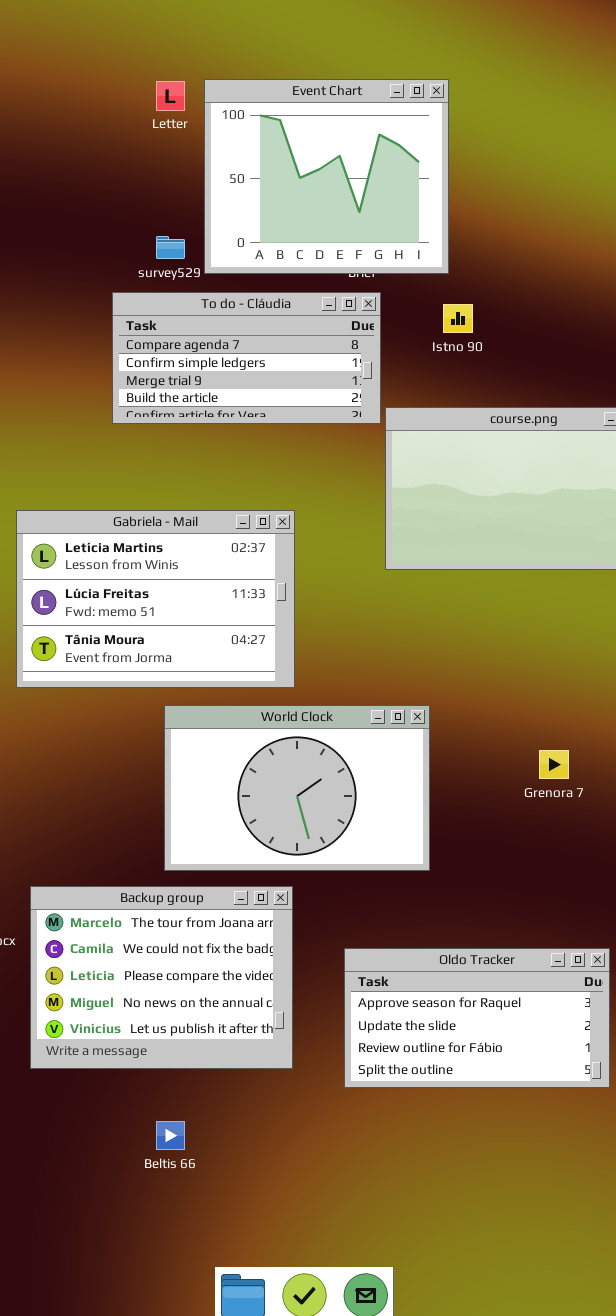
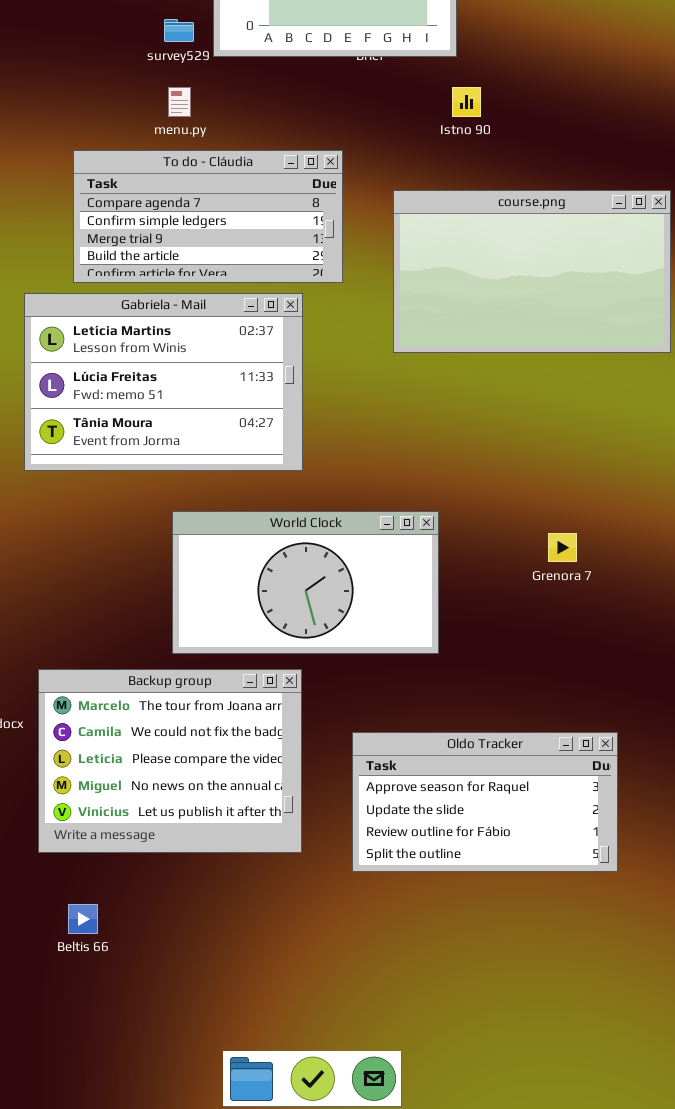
To do - Cláudia: [112,292,381,424] -> [73,150,343,283], moved
World Clock: [164,705,430,871] -> [172,511,439,654], resized
Beltis 66: [156,1121,185,1150] -> [68,904,98,934], moved

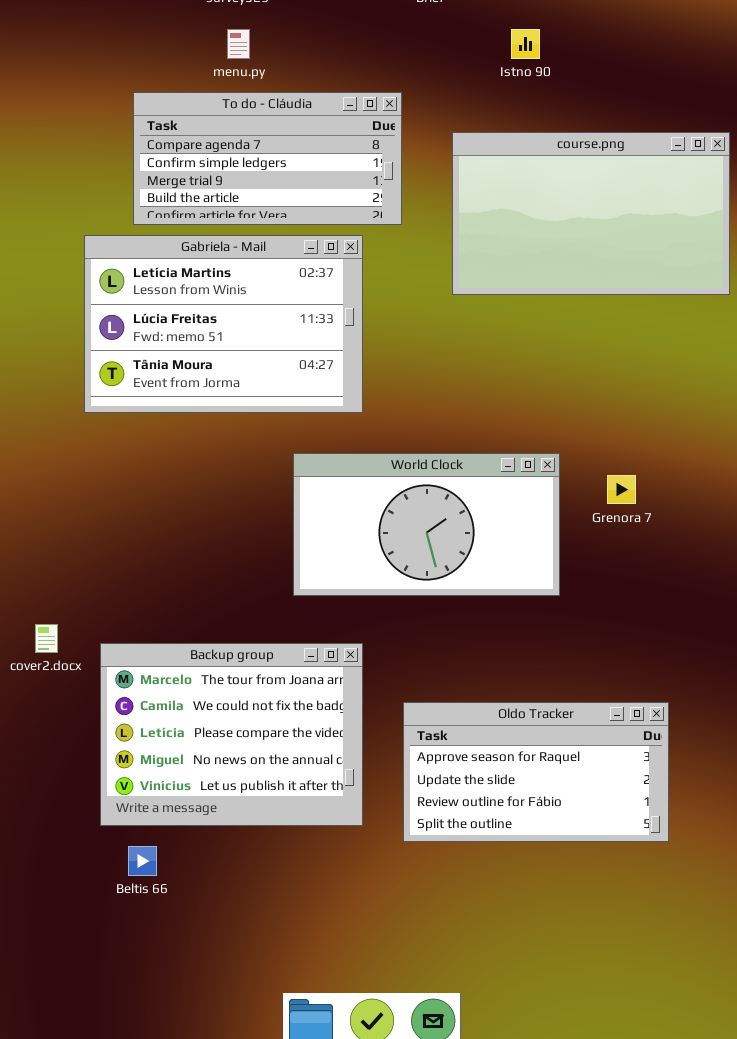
World Clock: [172,511,439,654] -> [293,453,560,596], moved
Backup group: [38,669,302,853] -> [100,643,363,826], moved
Oldo Tracker: [352,732,618,872] -> [403,702,669,842], moved

